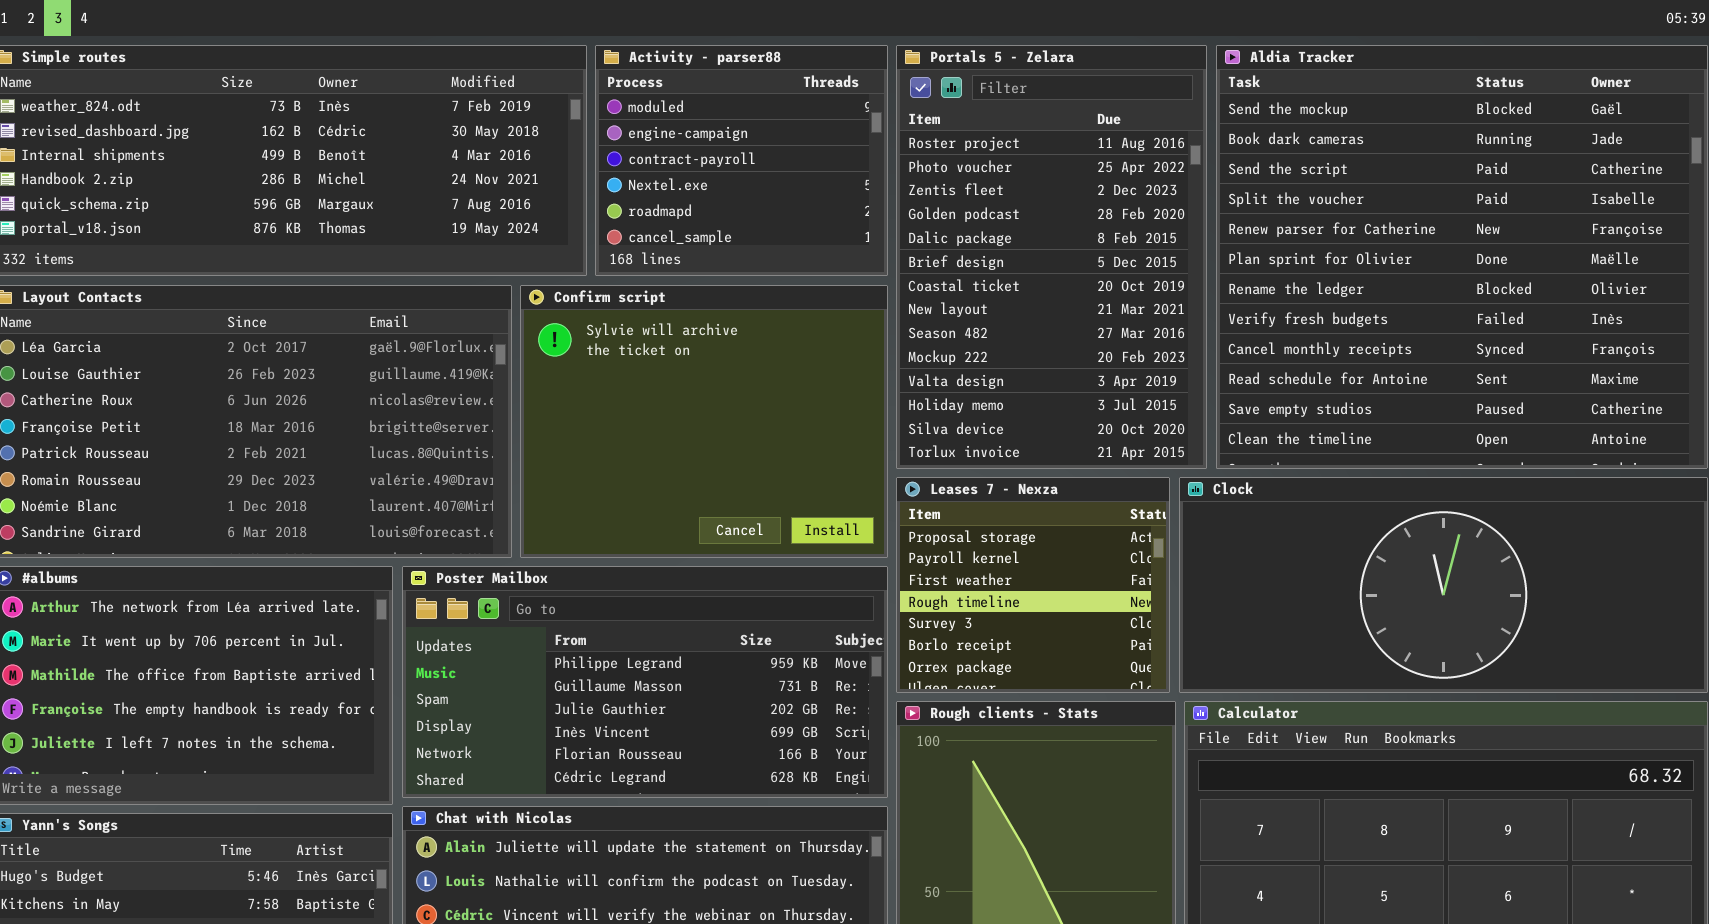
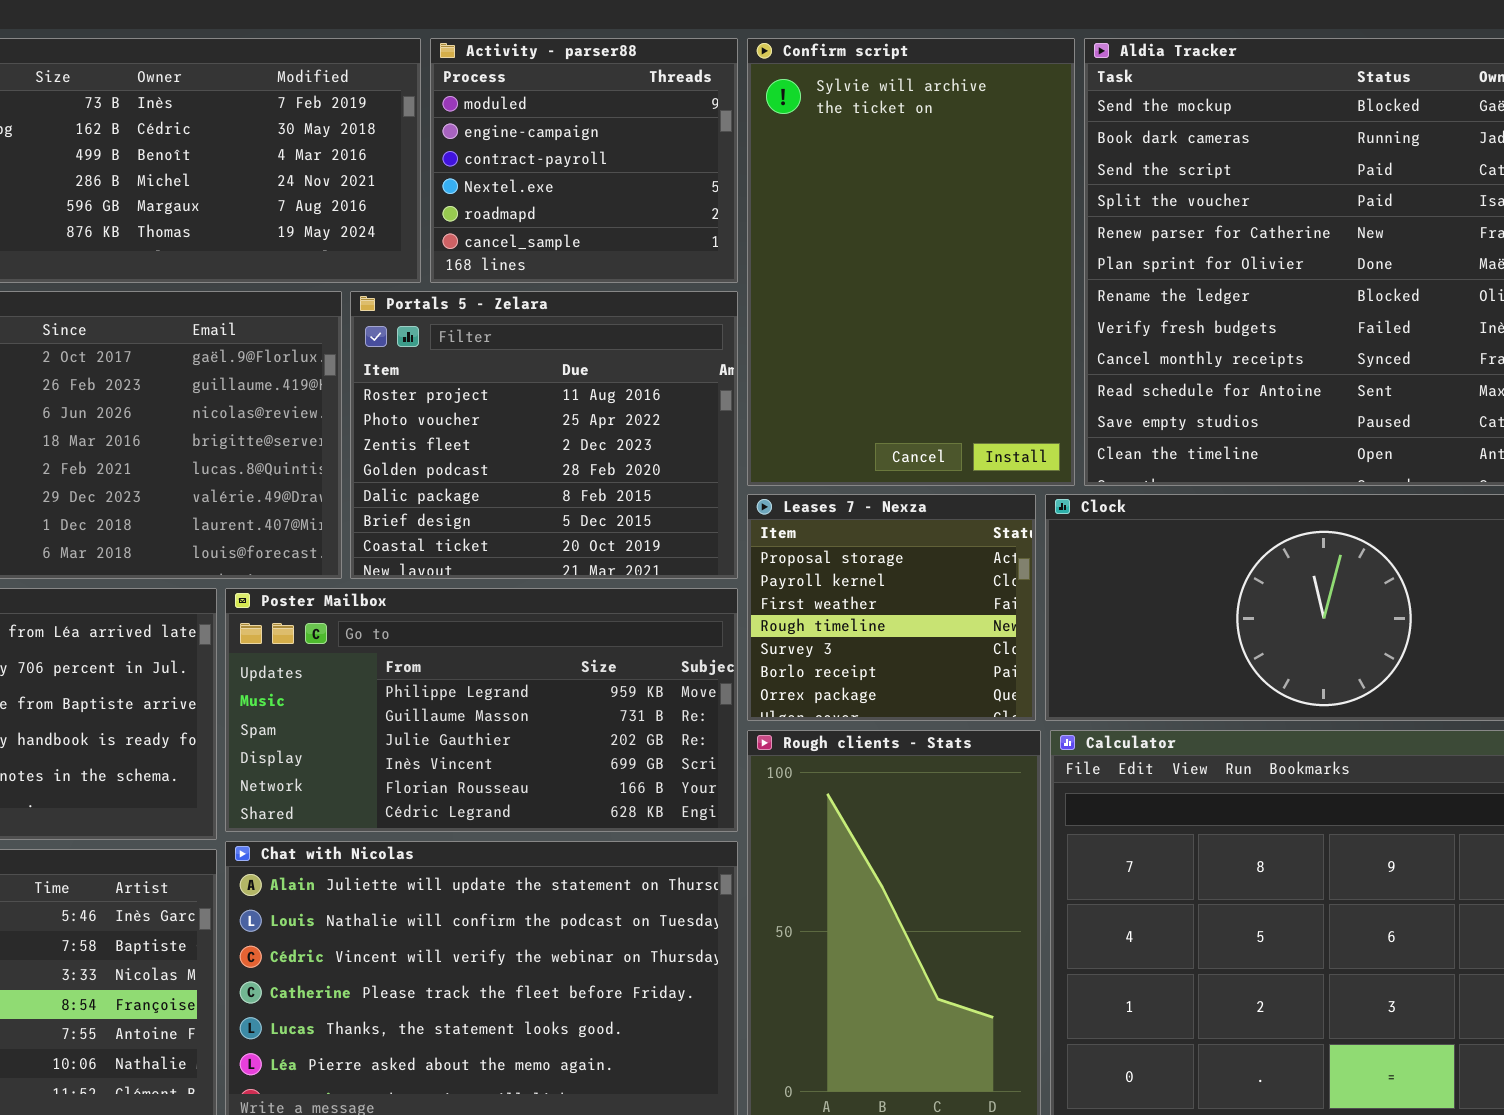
Portals 5 - Zelara: [896,45,1207,469] -> [350,291,738,579], moved, resized
Confirm script: [520,285,888,558] -> [747,38,1075,486], moved, resized

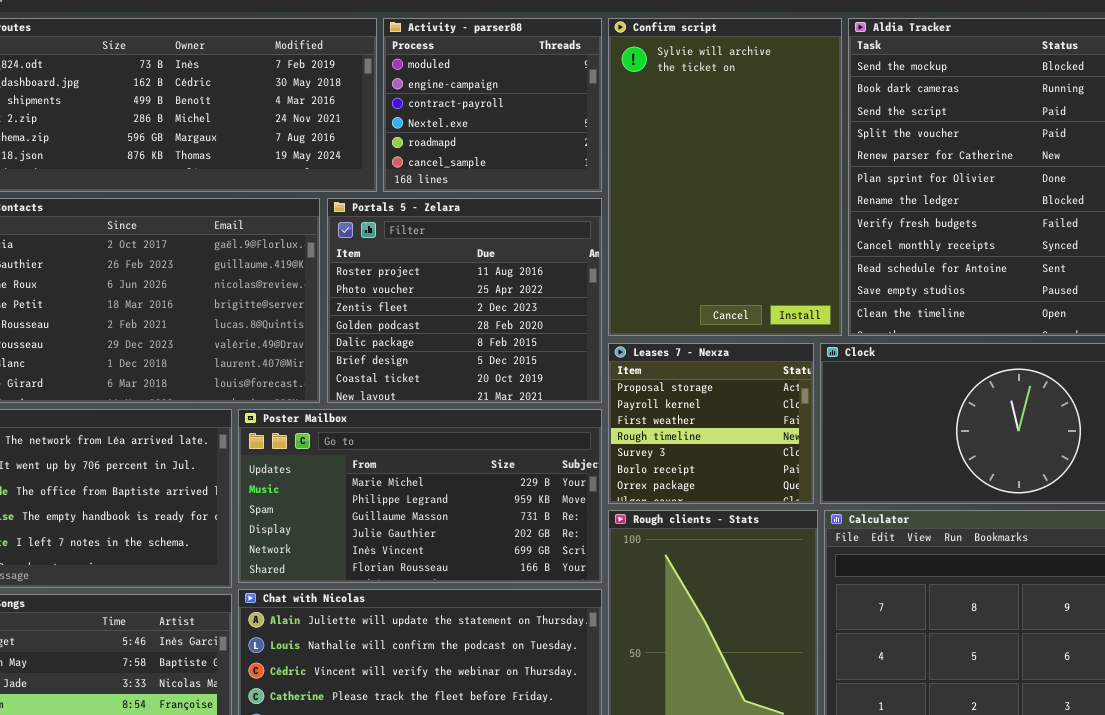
Poster Mailbox: [225,588,738,832] -> [238,409,602,583], scrolled up 1 row

